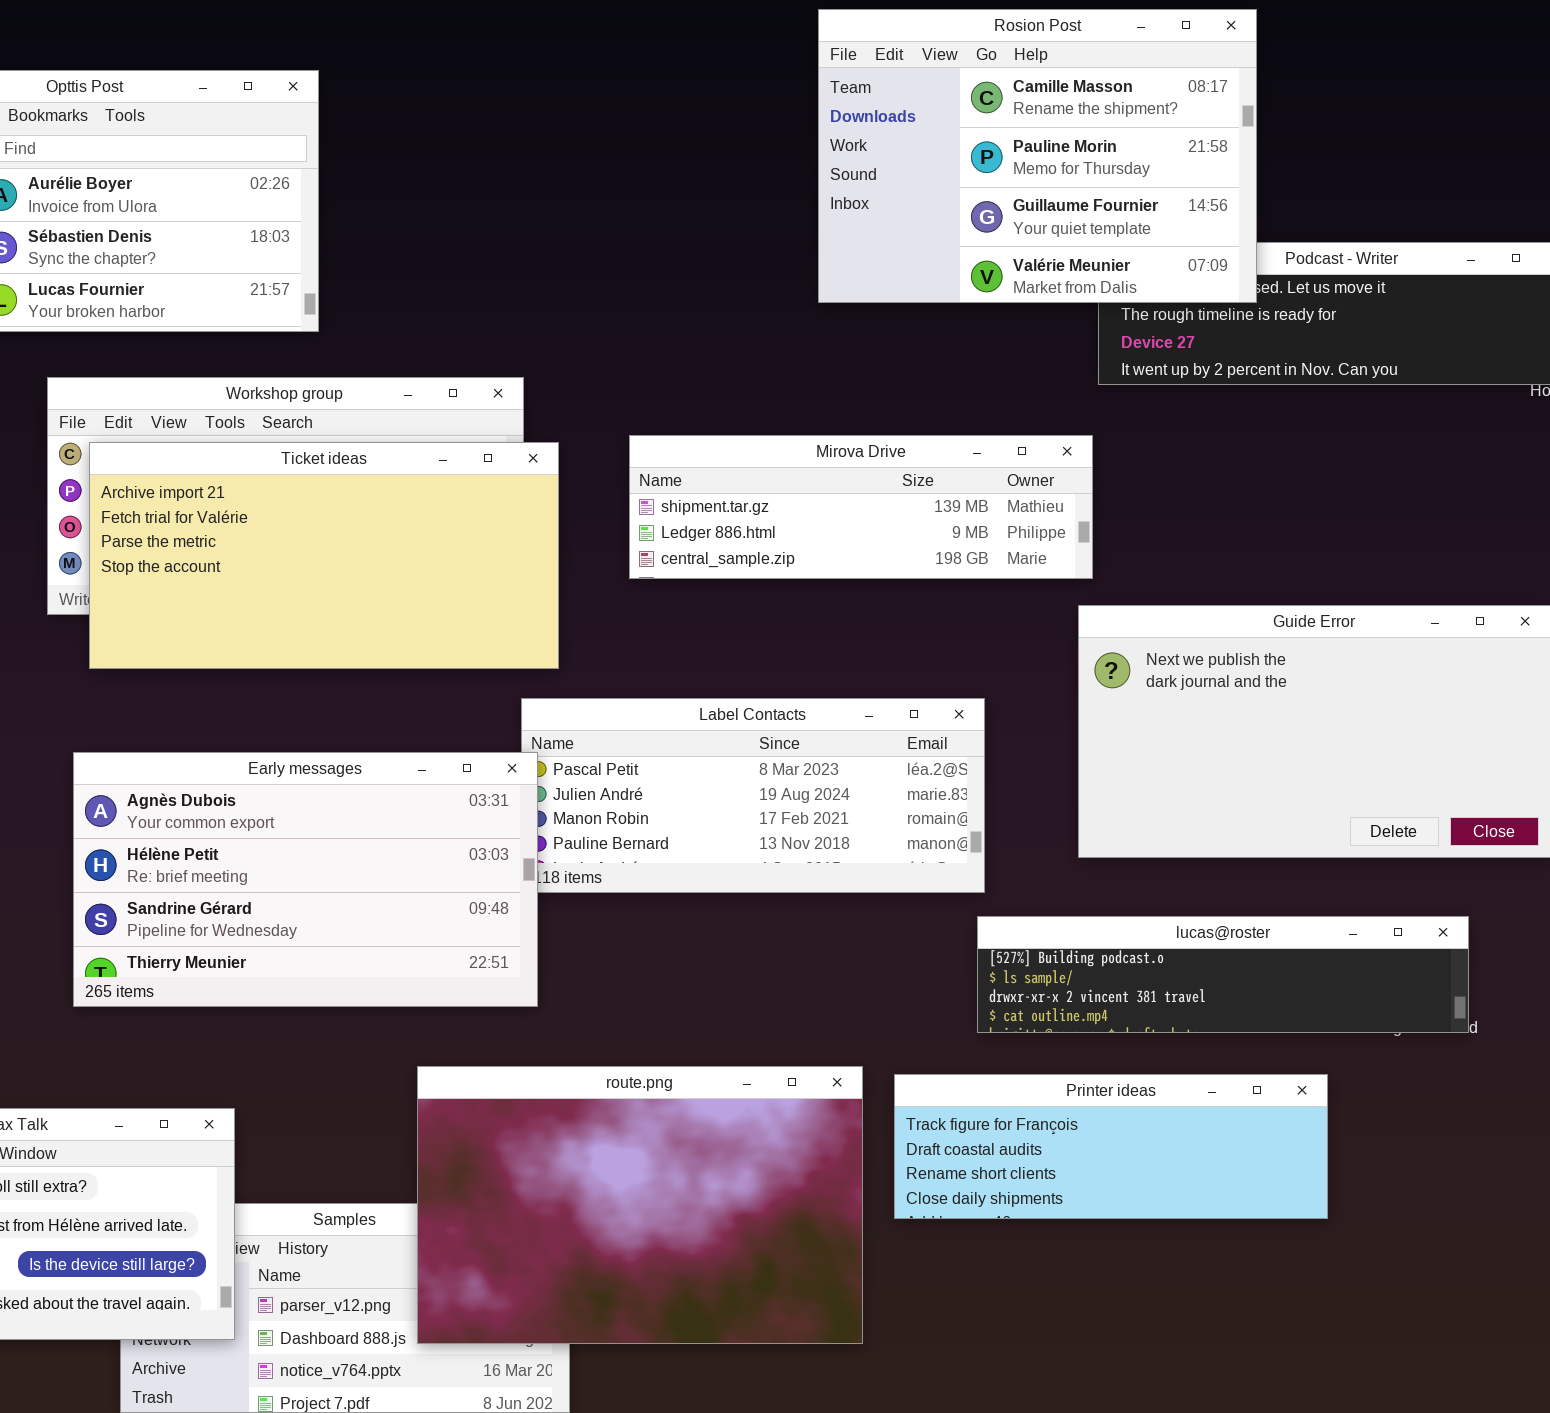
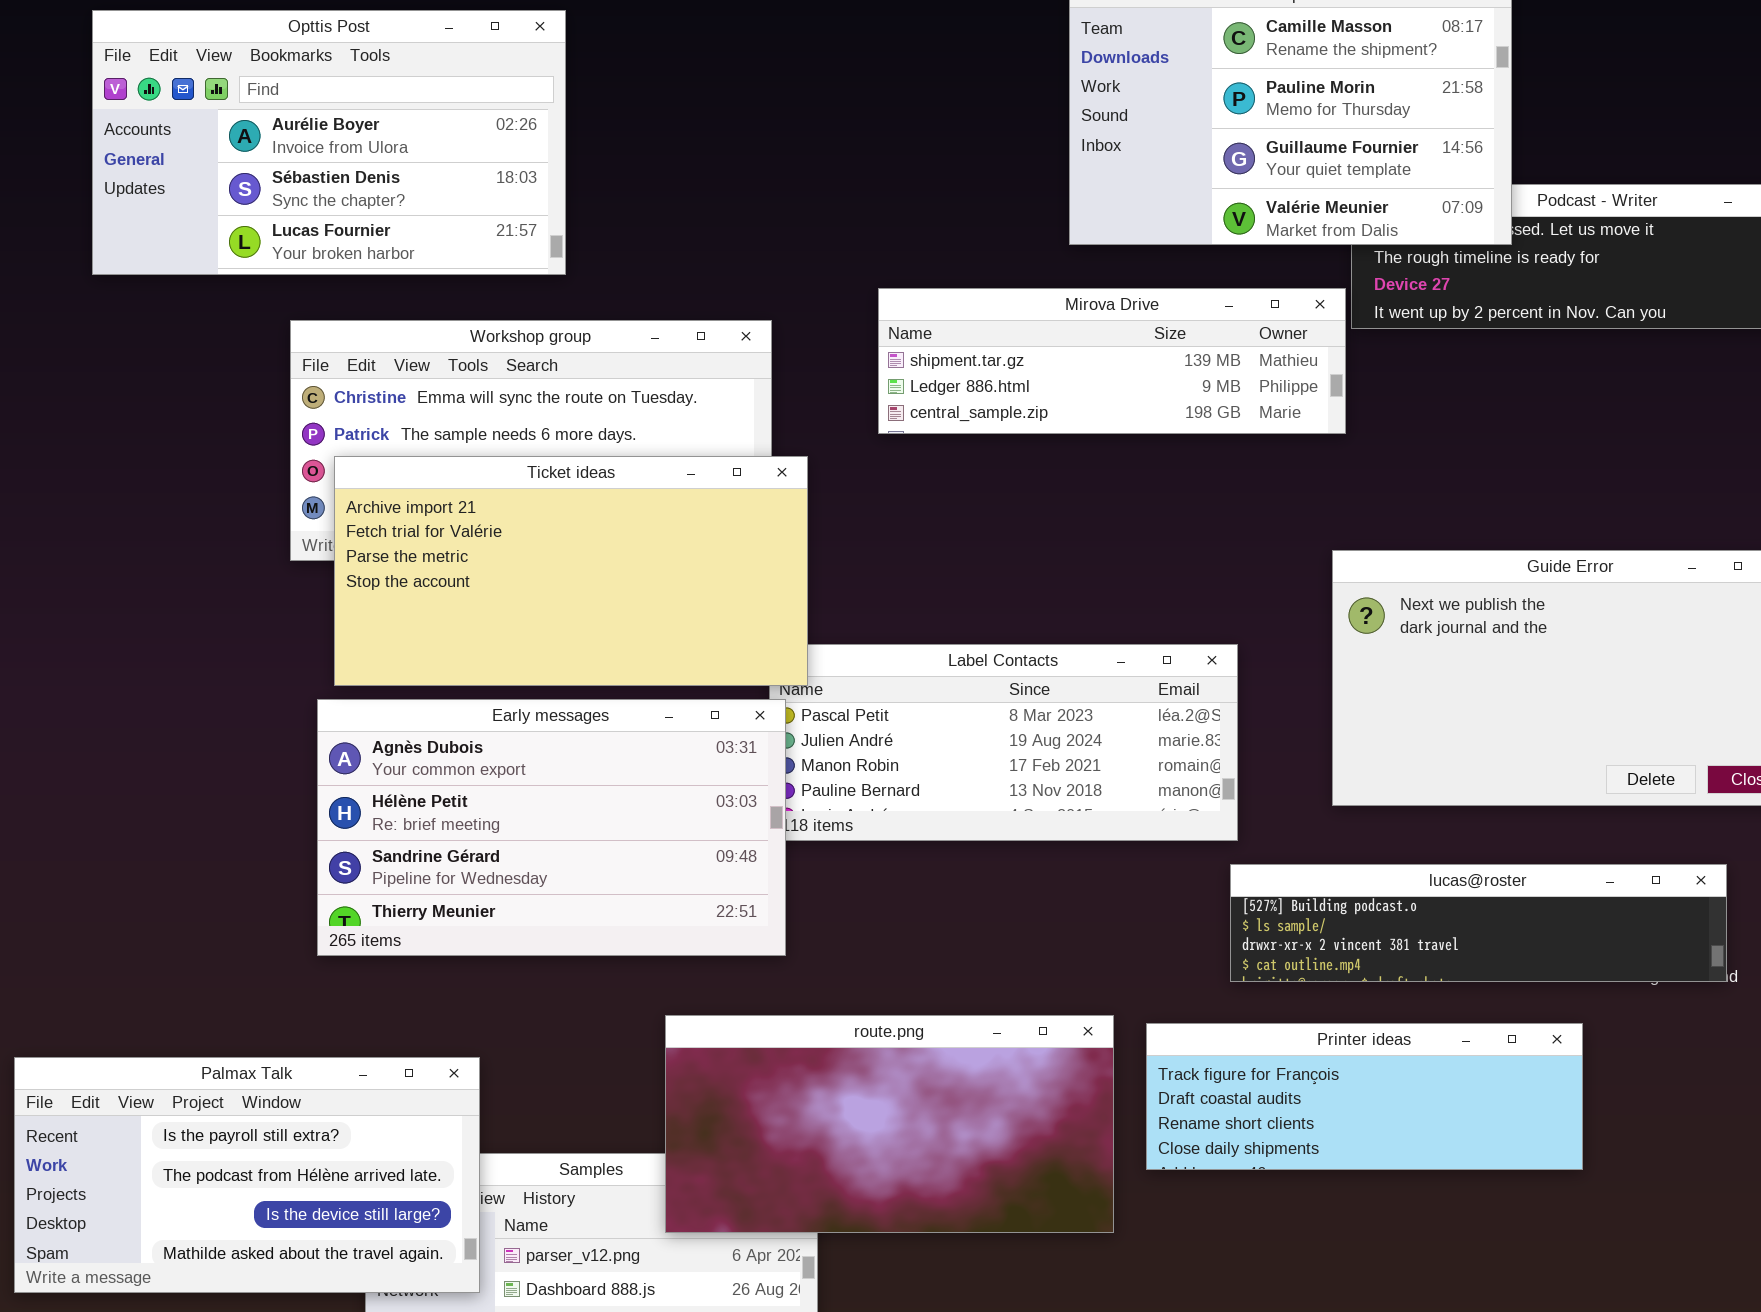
Mirova Drive: [629,435,1093,579] -> [878,288,1346,434], moved
Ticket ideas: [89,442,559,669] -> [334,456,808,686], moved
route.png: [417,1066,863,1344] -> [665,1015,1114,1233], resized

